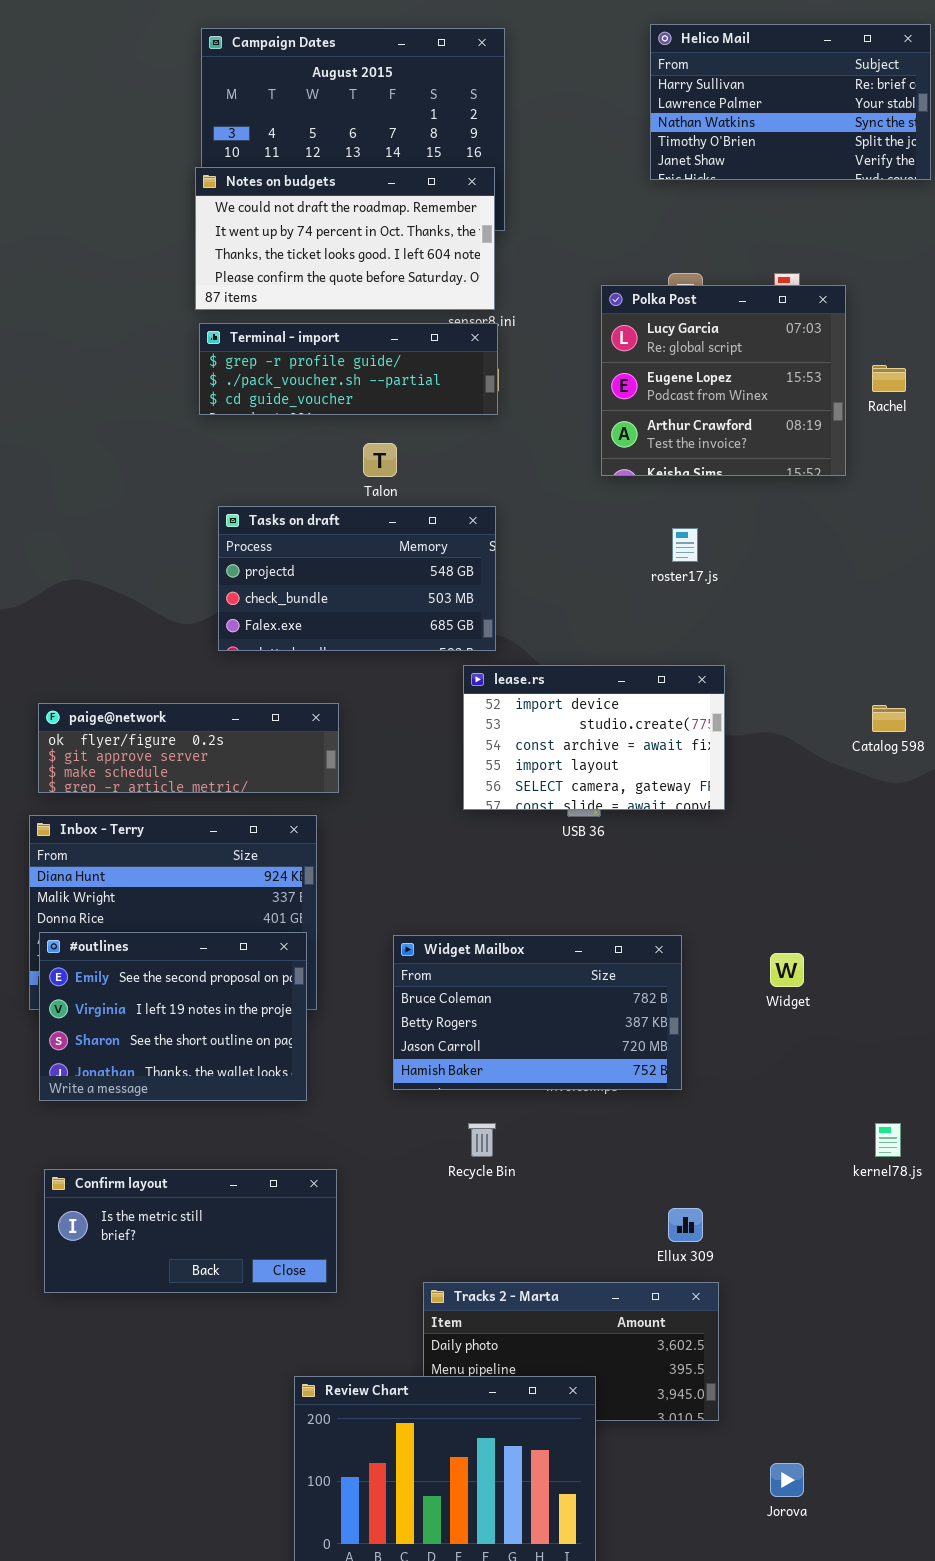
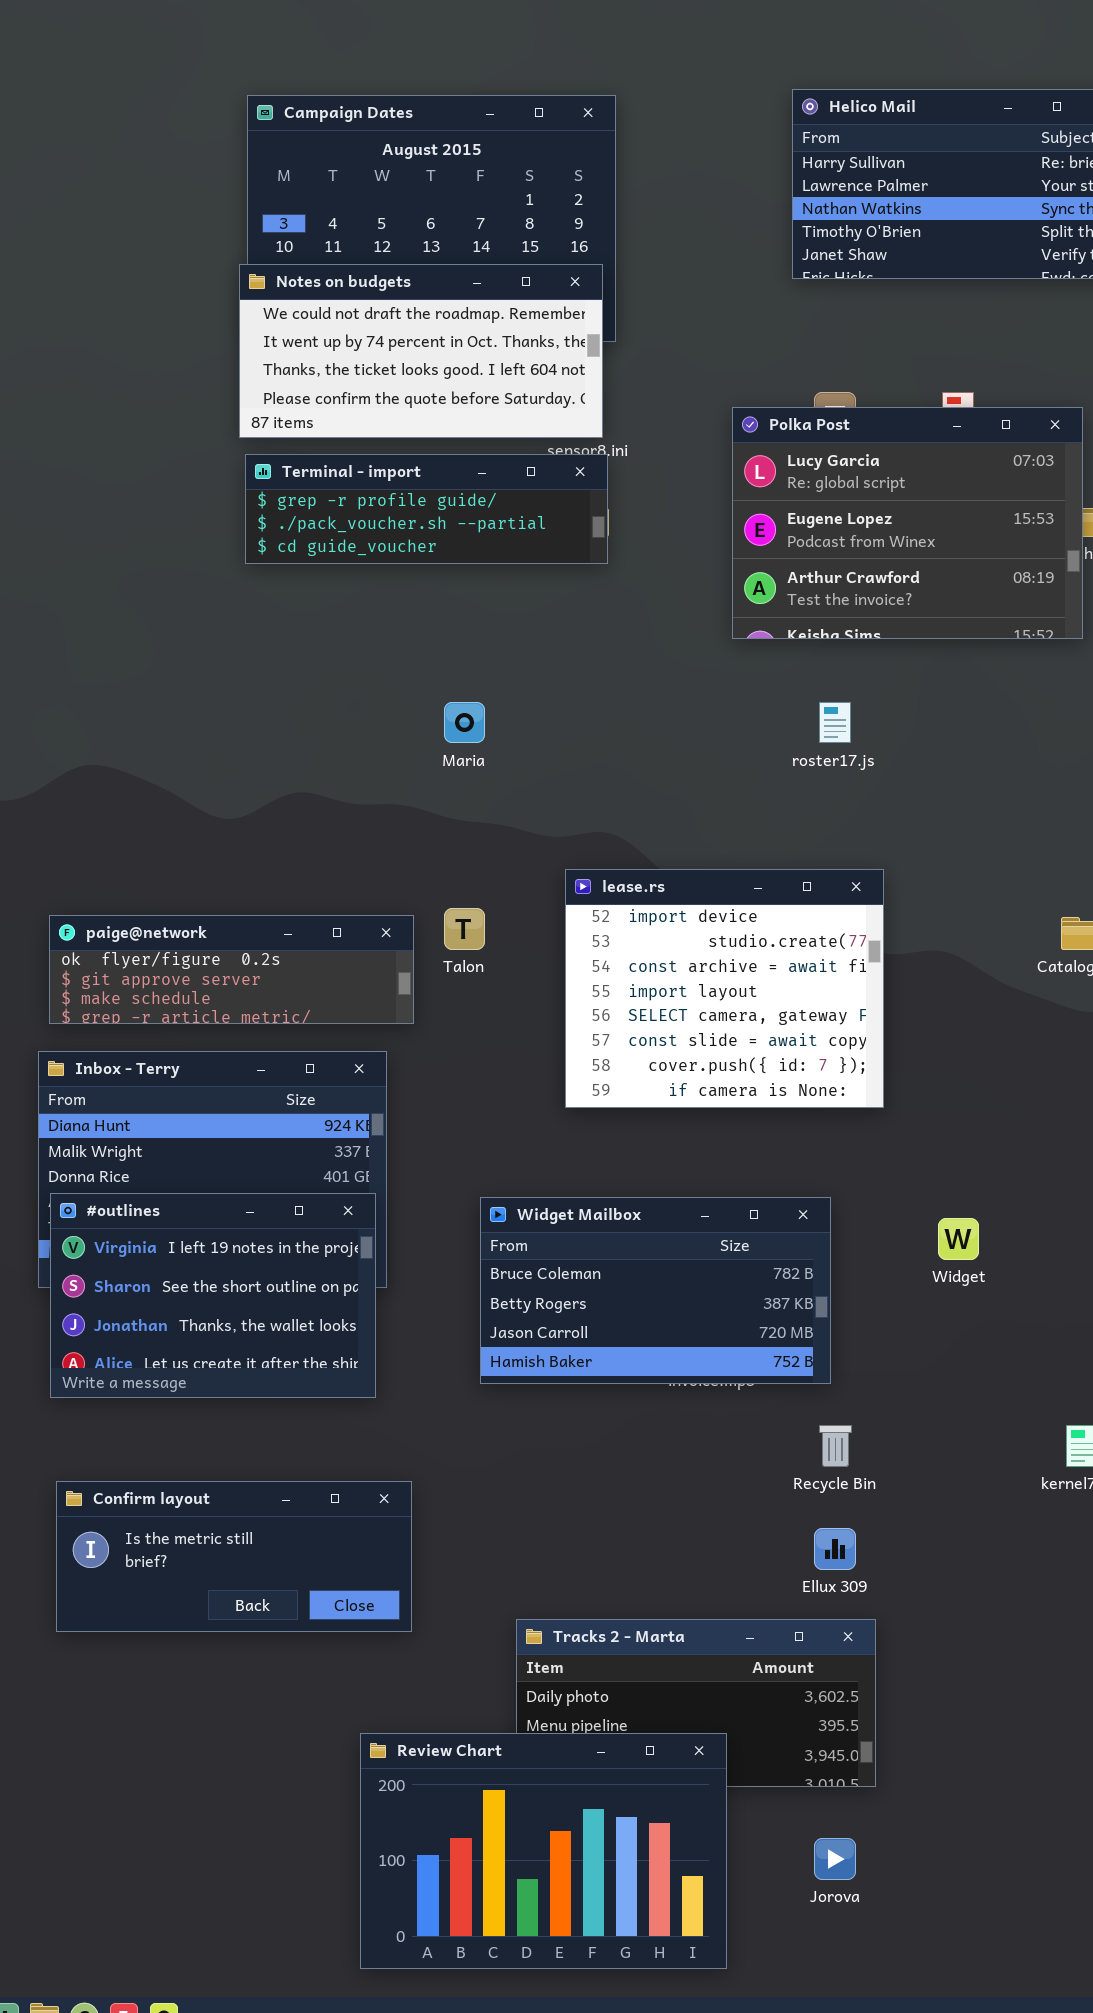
Polka Post: [601,285,846,476] -> [732,407,1083,639], resized
Talon: [363,443,397,477] -> [444,908,485,950], moved
Tasks on draft: [218,506,496,651] -> none, closed
lease.rs: [463,665,725,810] -> [565,869,884,1108], resized
#outlines: [39,932,307,1101] -> [50,1193,376,1398], scrolled down 1 row
Recycle Bin: [468,1123,496,1157] -> [819,1425,852,1467], moved
Jorova: [770,1463,804,1497] -> [814,1838,856,1880], moved

